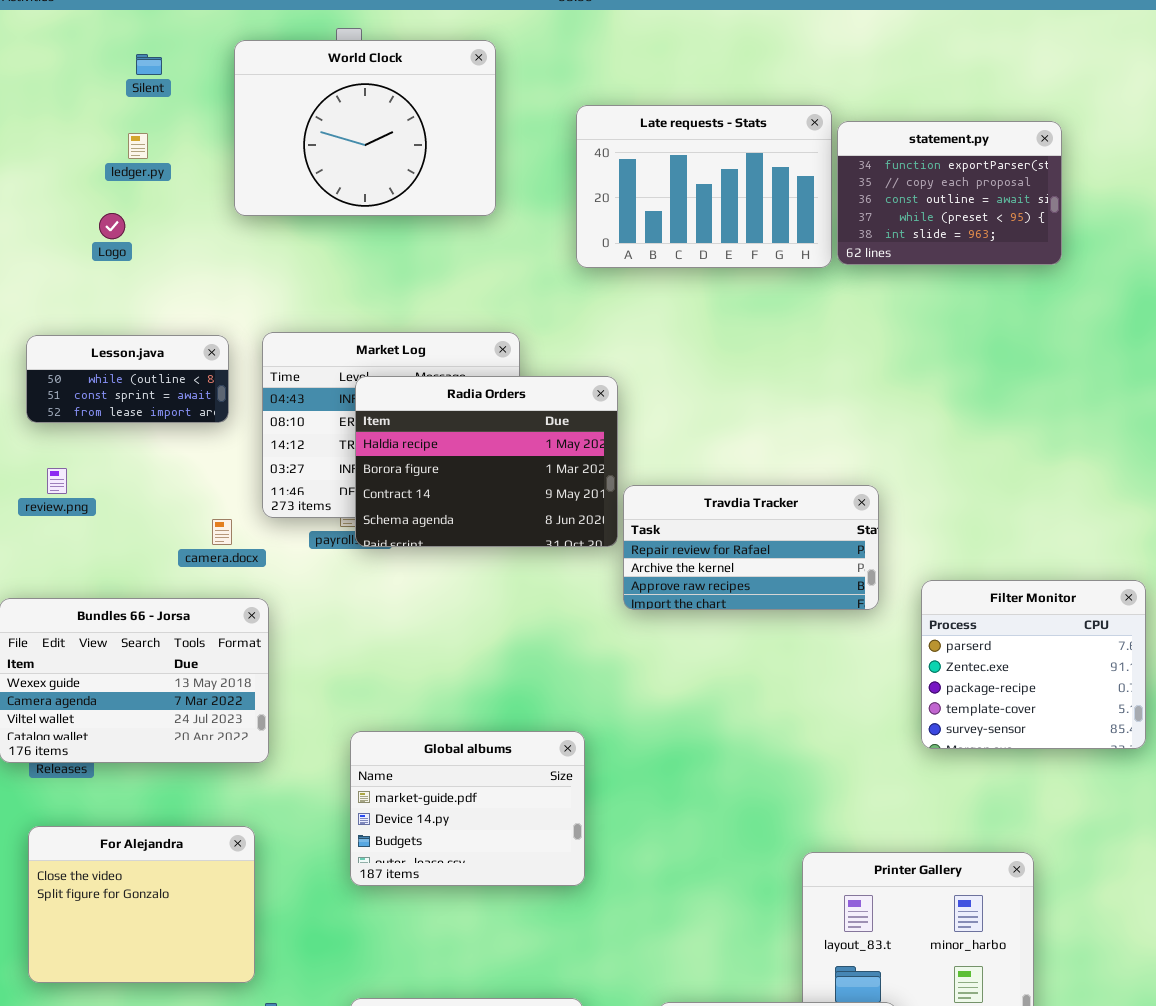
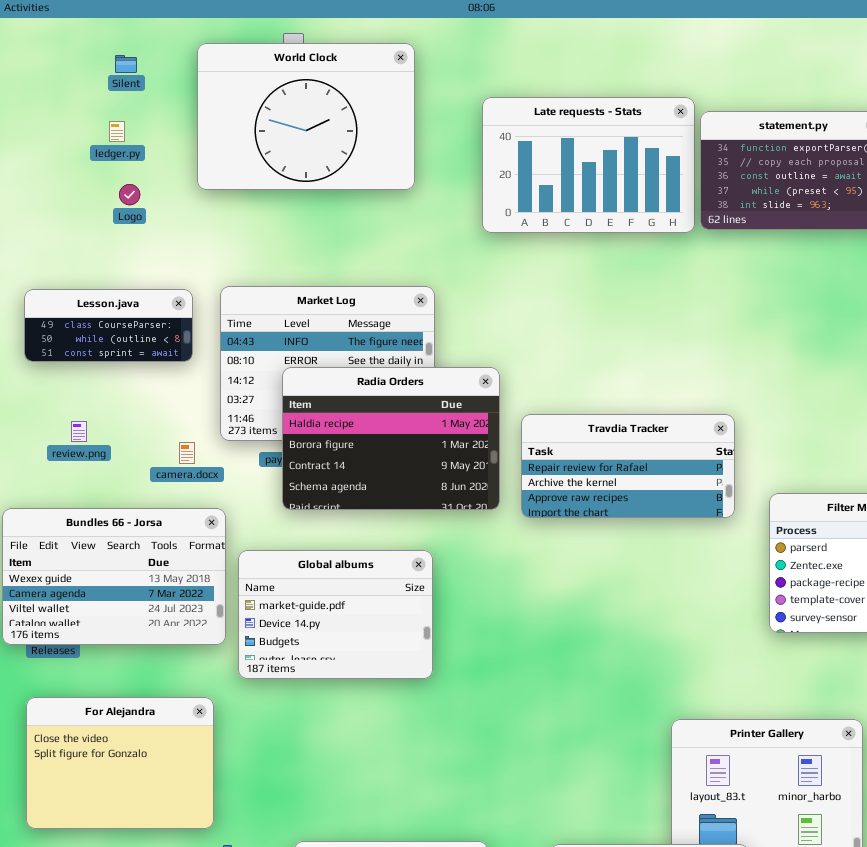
Logo: [99,213,125,239] -> [119,184,140,205], moved
Lesson.java: [26,335,229,423] -> [24,289,193,362], scrolled up 1 row
Radia Orders: [355,376,618,547] -> [282,367,500,510], moved
review.png: [47,468,67,494] -> [71,421,87,442], moved
Global albums: [350,731,585,886] -> [238,550,433,679], moved

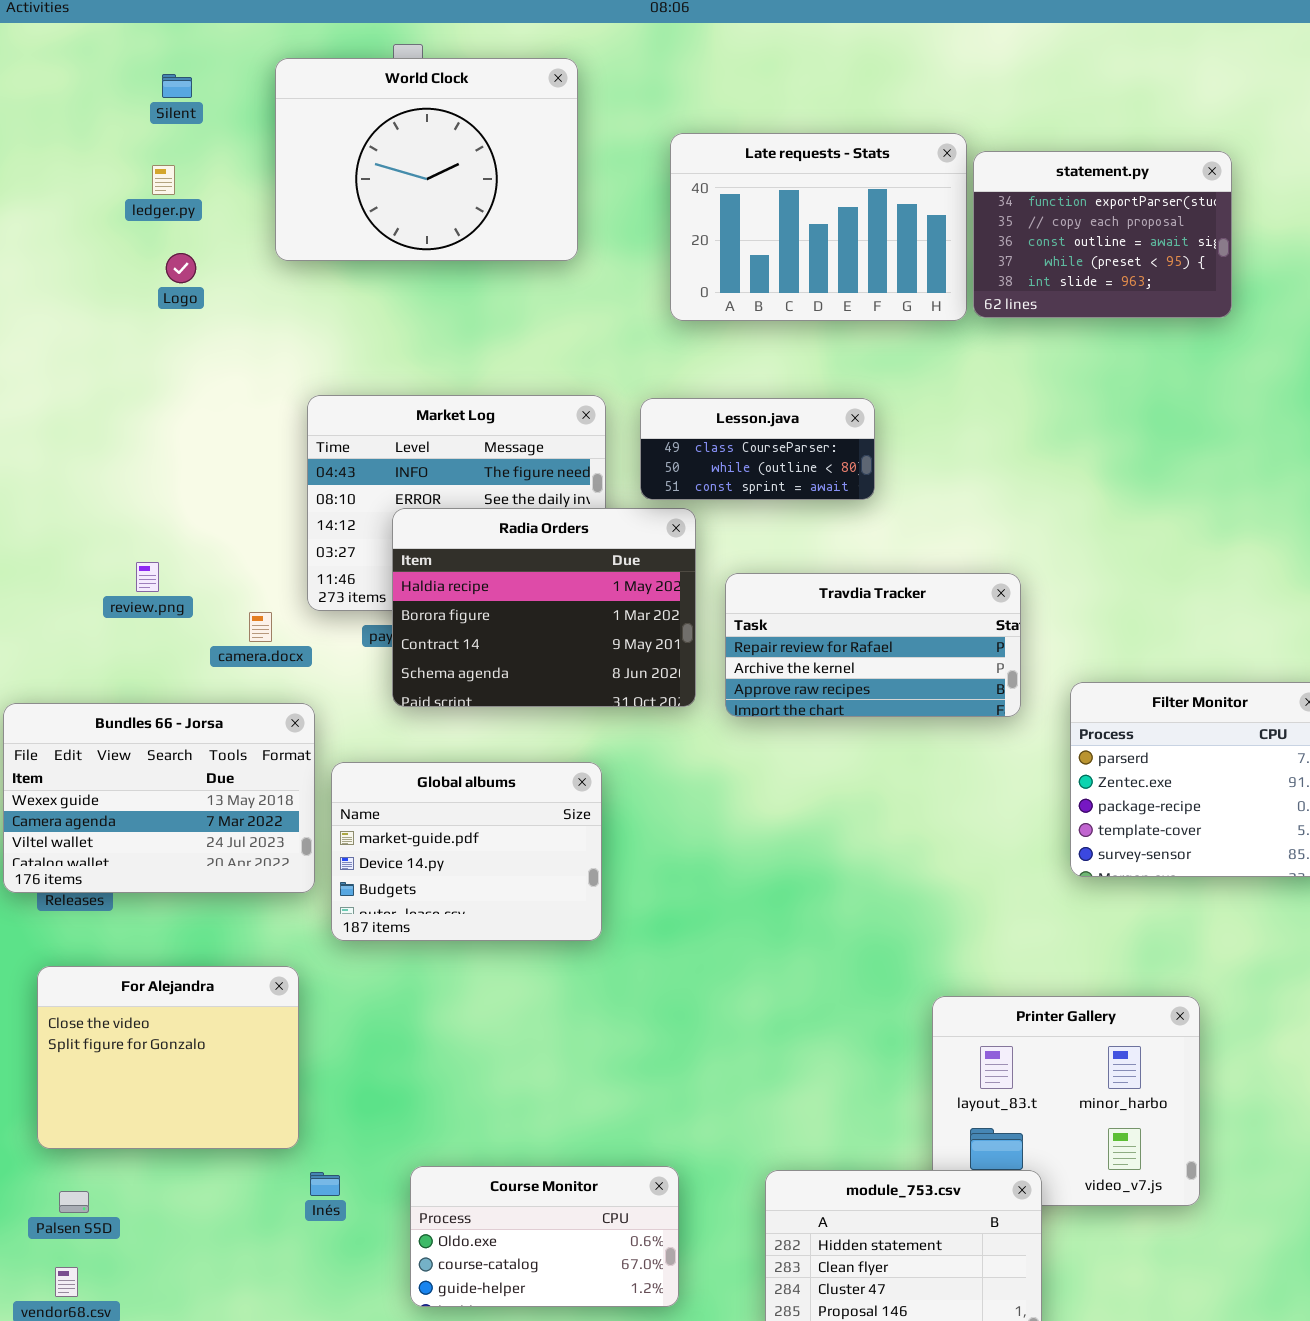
Lesson.java: [24,289,193,362] -> [640,398,875,500], moved
review.png: [71,421,87,442] -> [136,562,159,592], moved

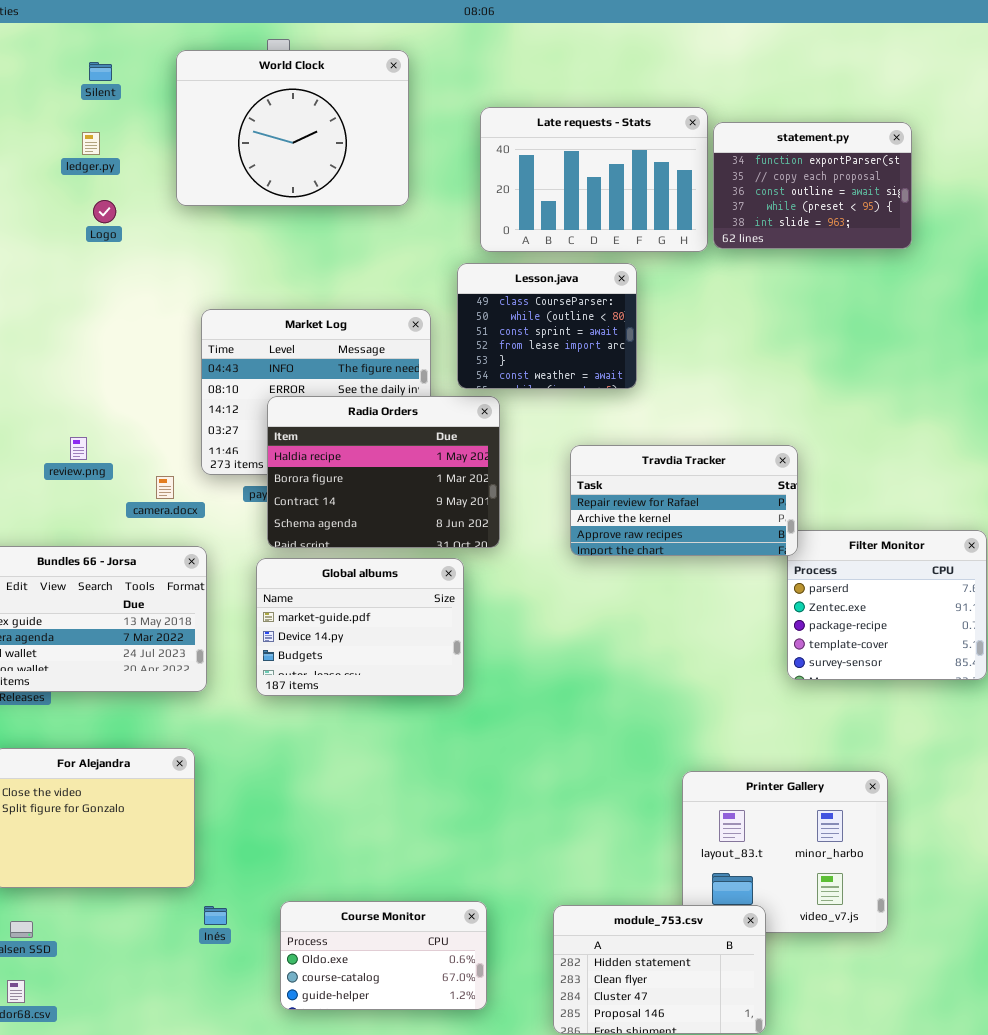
Lesson.java: [640,398,875,500] -> [457,263,637,389], resized
Travdia Tracker: [725,573,1021,717] -> [570,445,798,556], moved
Global albums: [331,762,602,941] -> [256,558,464,696], moved

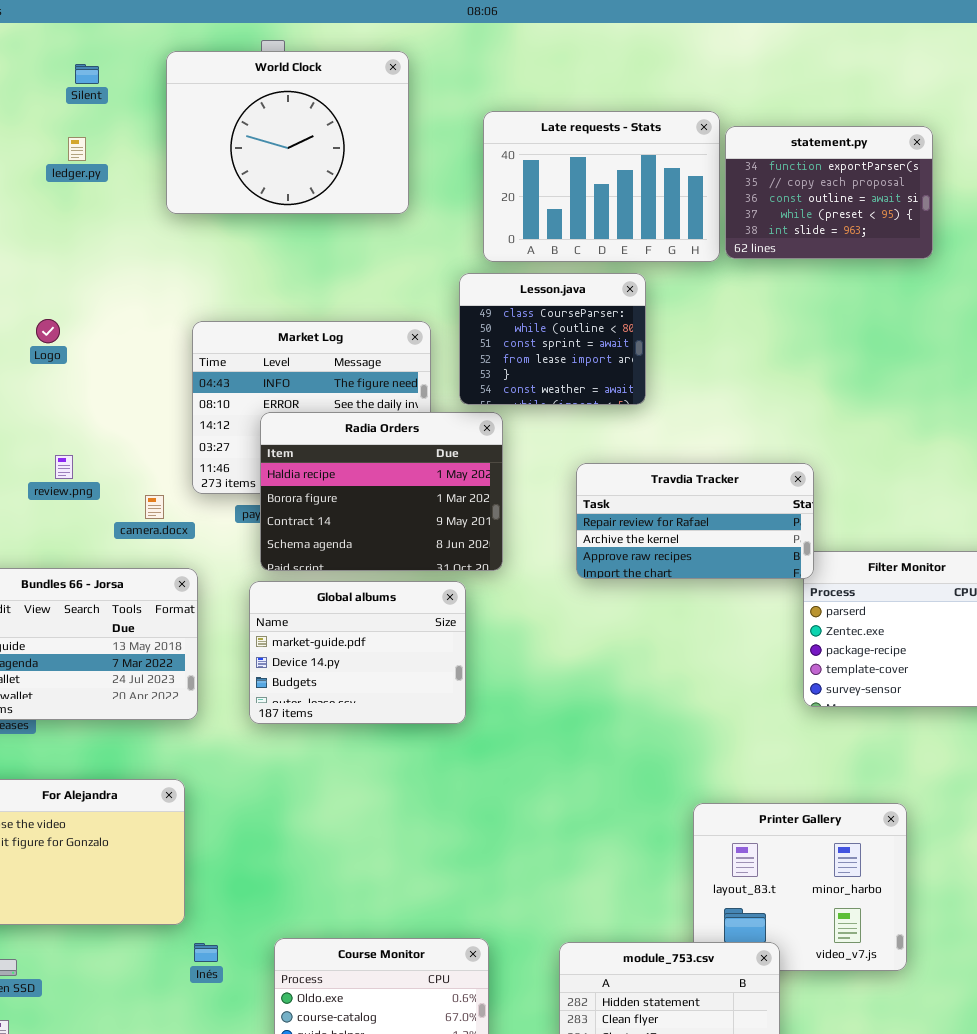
Logo: [93,200,116,223] -> [36,319,60,343], moved

